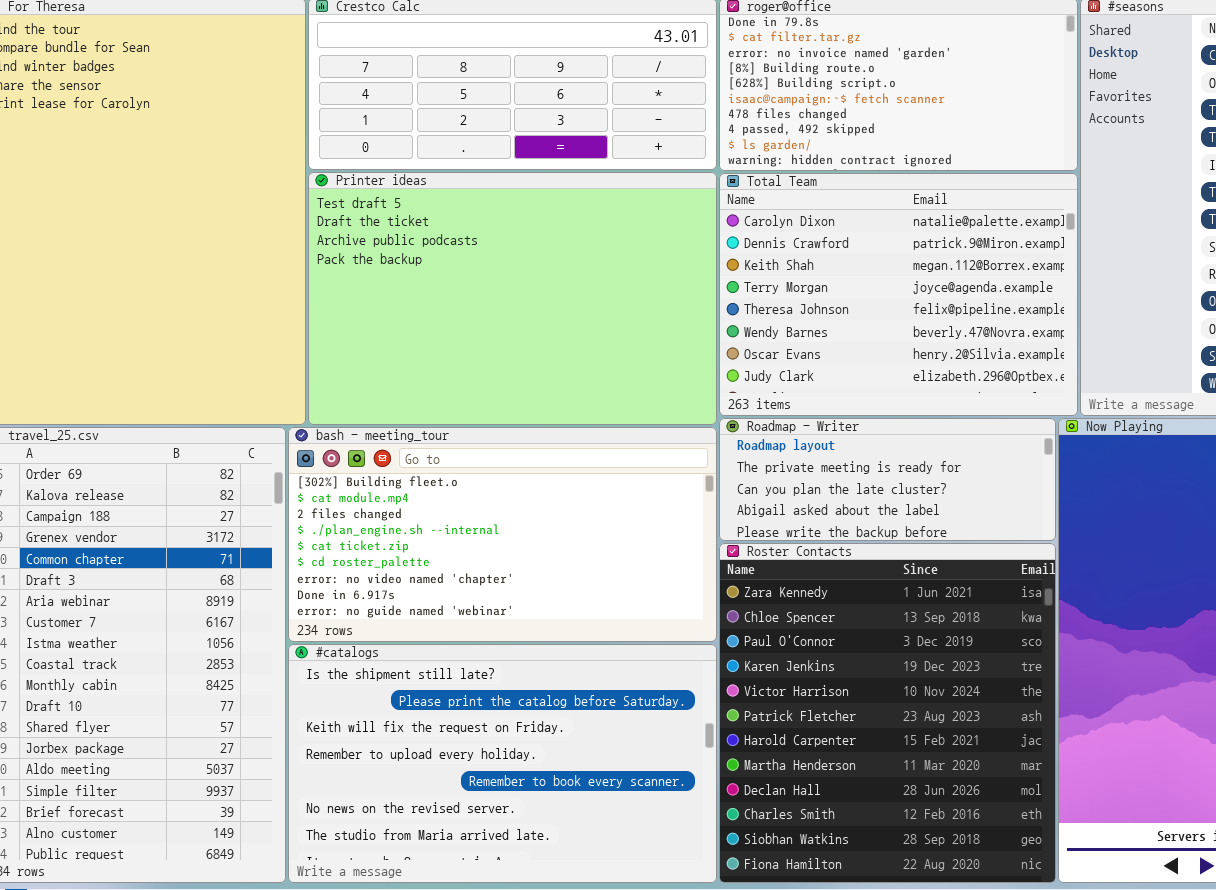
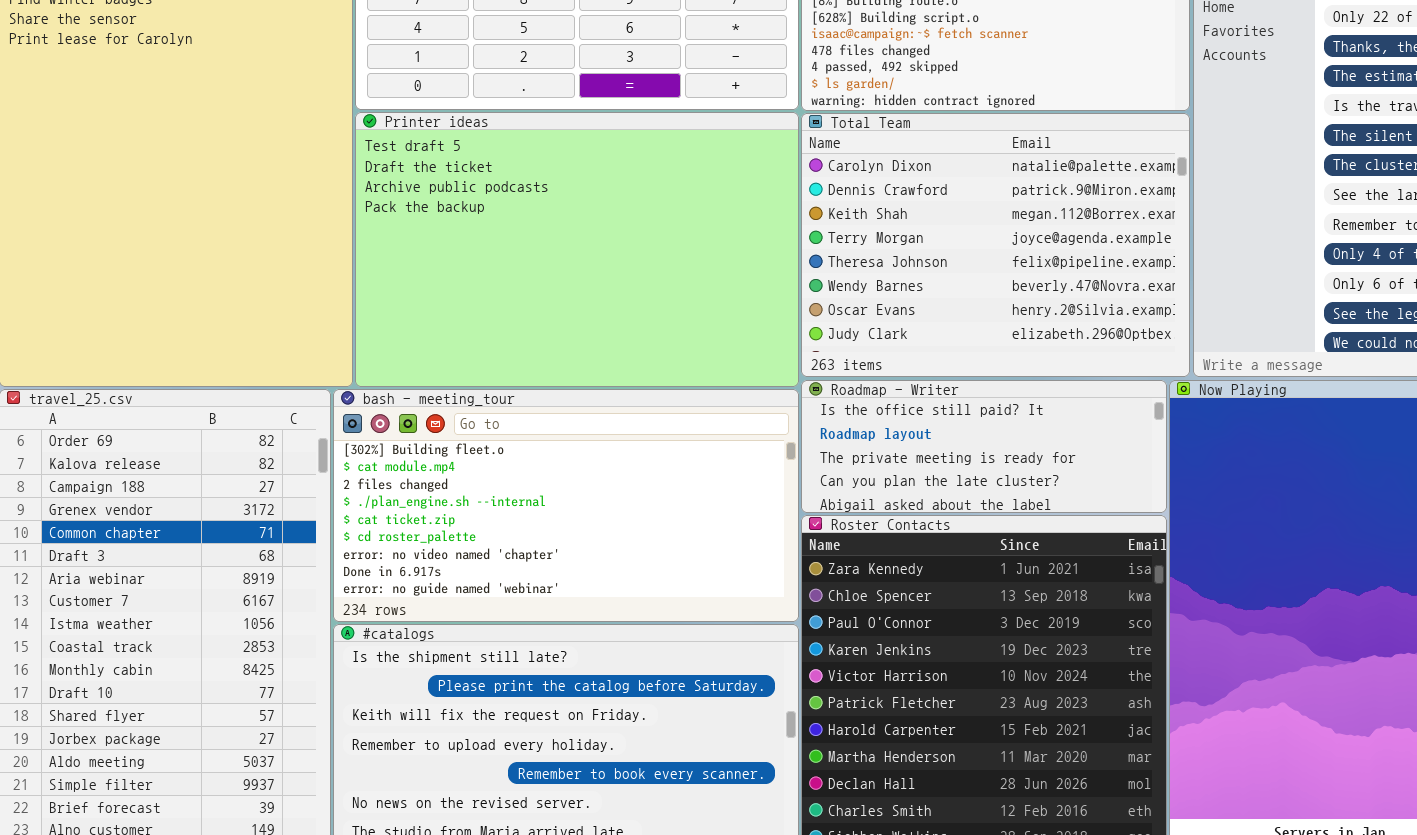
Roadmap - Writer: [719,418,1056,541] -> [801,380,1167,513], scrolled up 1 row

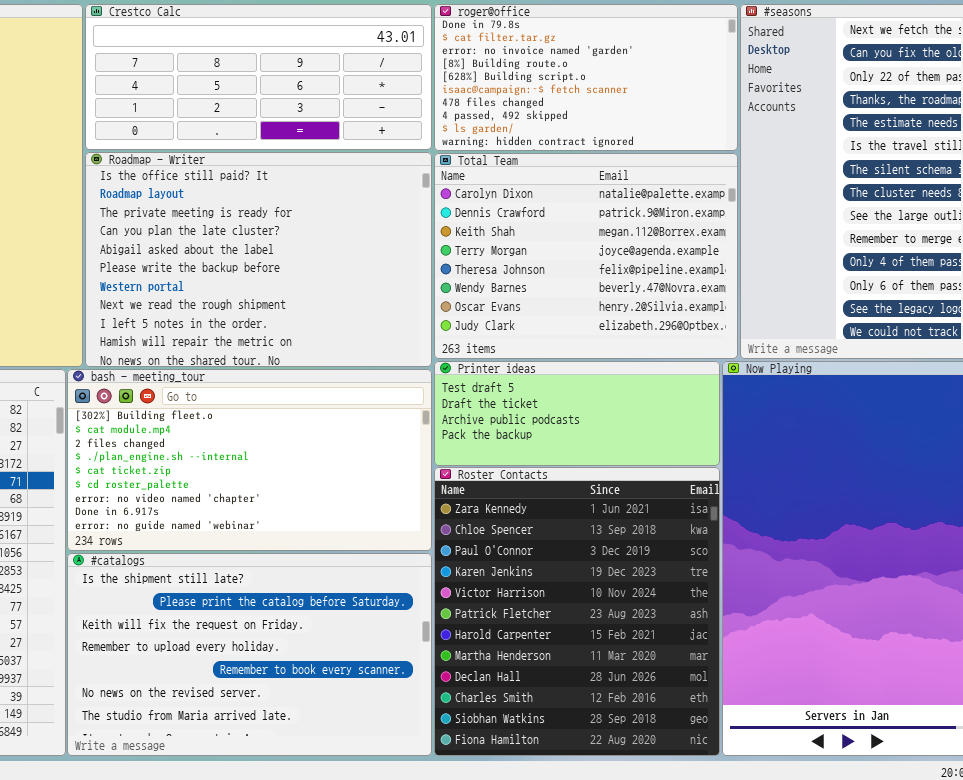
Printer ideas: [355,112,799,387] -> [434,361,720,466], moved, resized
Roadmap - Writer: [801,380,1167,513] -> [85,152,432,367], moved, resized

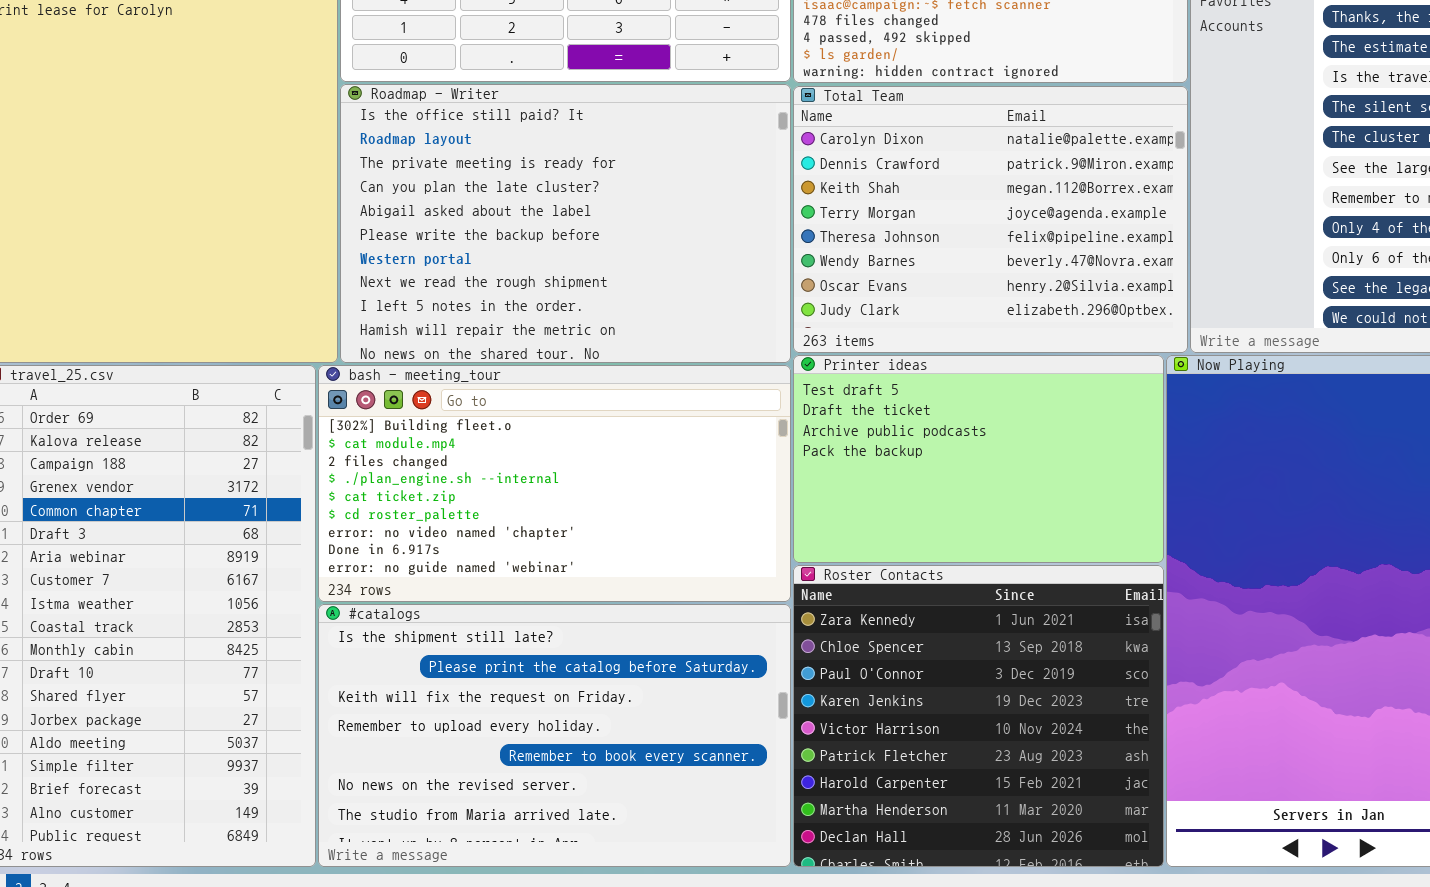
Printer ideas: [434,361,720,466] -> [793,355,1164,563], resized
Roster Contacts: [434,467,720,756] -> [793,565,1164,867], resized

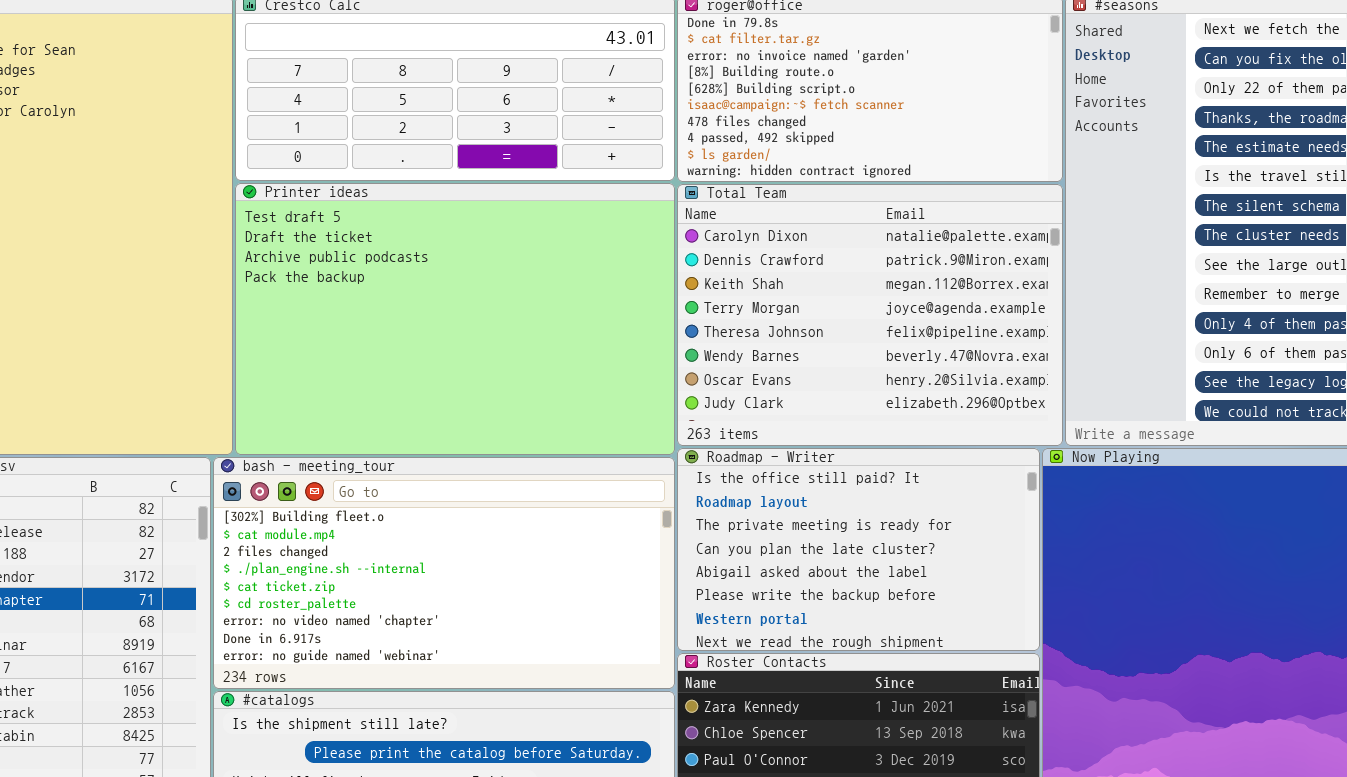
Roadmap - Writer: [340,84,791,363] -> [677,448,1040,651], moved, resized
Printer ideas: [793,355,1164,563] -> [235,183,675,455], moved, resized

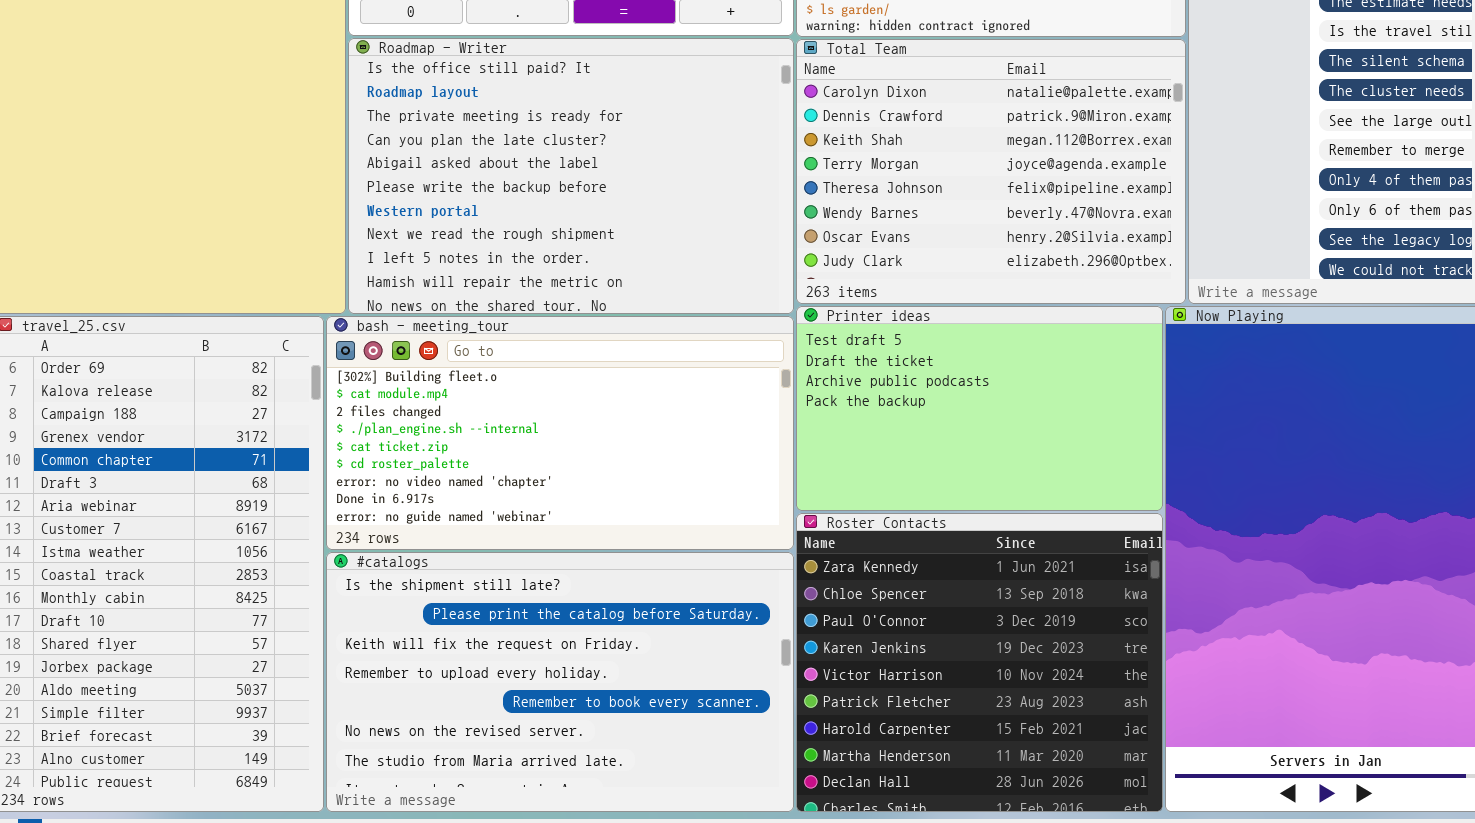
Printer ideas: [235,183,675,455] -> [796,306,1163,511], moved, resized
Roadmap - Writer: [677,448,1040,651] -> [348,38,794,314], moved, resized

